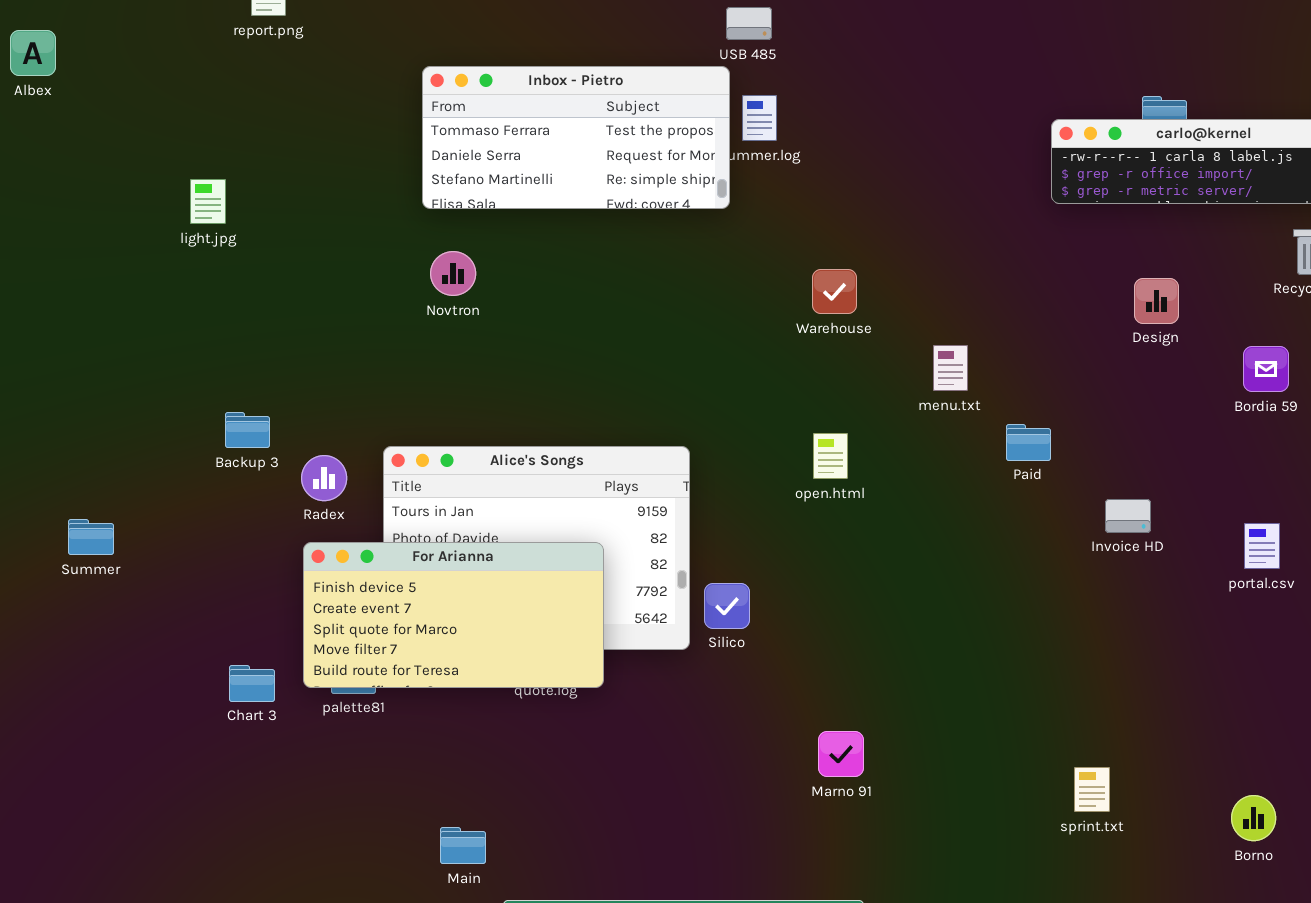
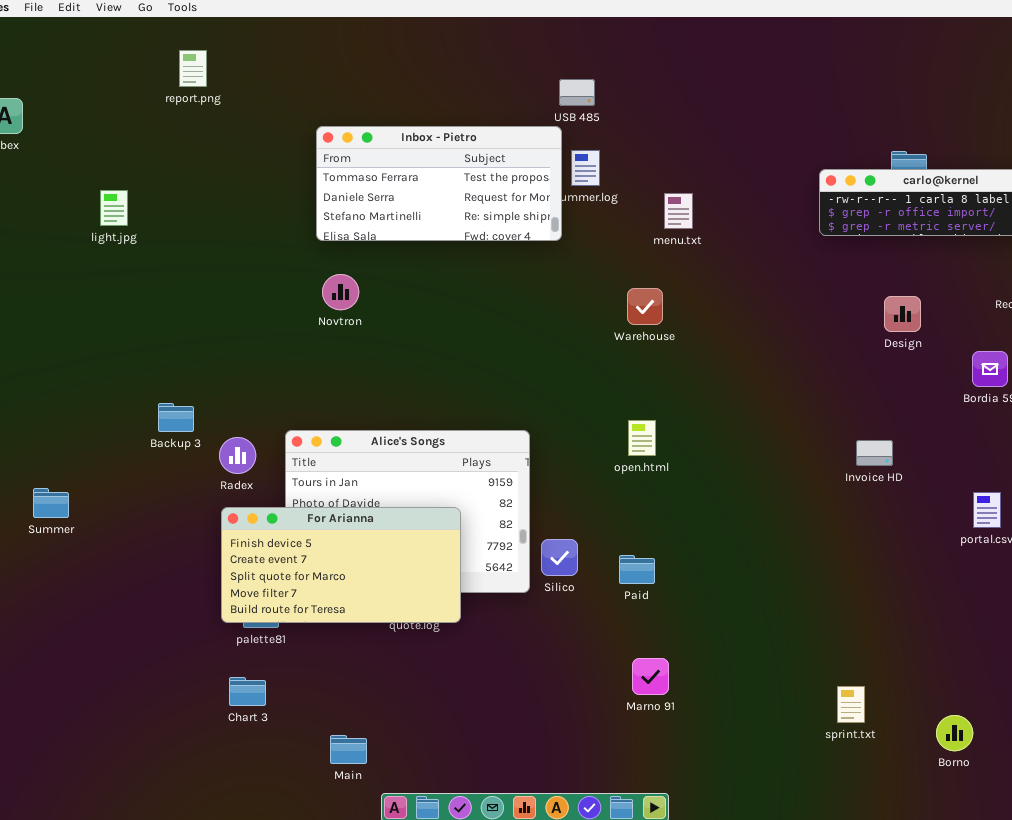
light.jpg: [190,179,226,224] -> [100,190,128,226], moved
menu.txt: [933,345,968,391] -> [664,193,693,229], moved
Paid: [1006,424,1051,461] -> [619,555,655,584], moved
Invoice HD: [1105,499,1151,533] -> [856,440,893,466], moved
Chart 3: [229,665,275,702] -> [229,677,266,706], moved
Borno: [1231,795,1276,841] -> [936,715,973,751], moved

